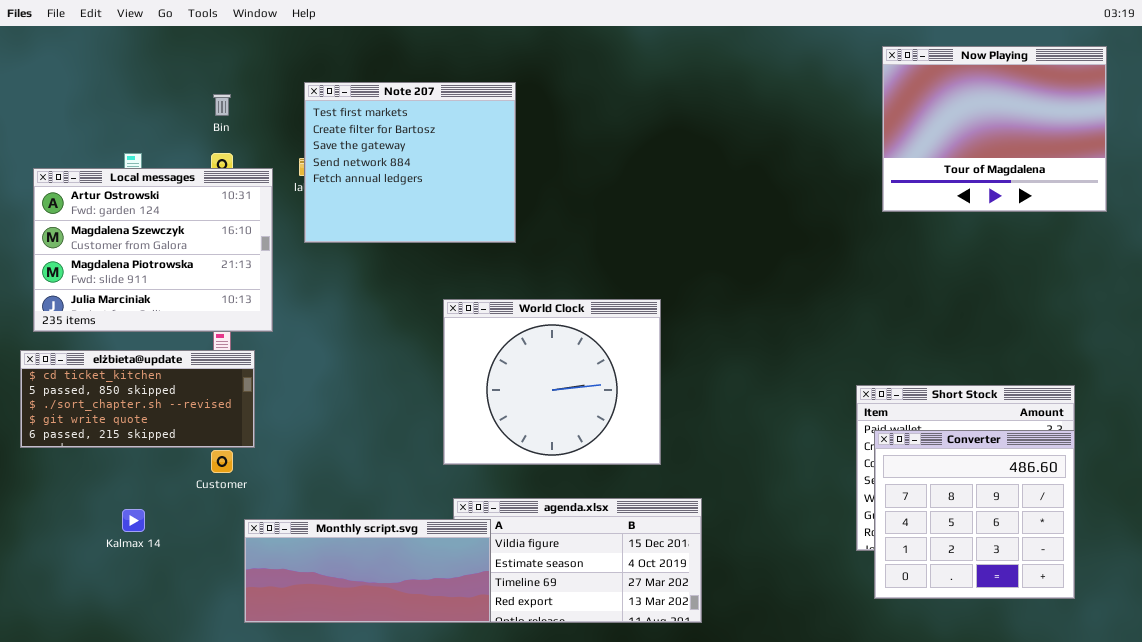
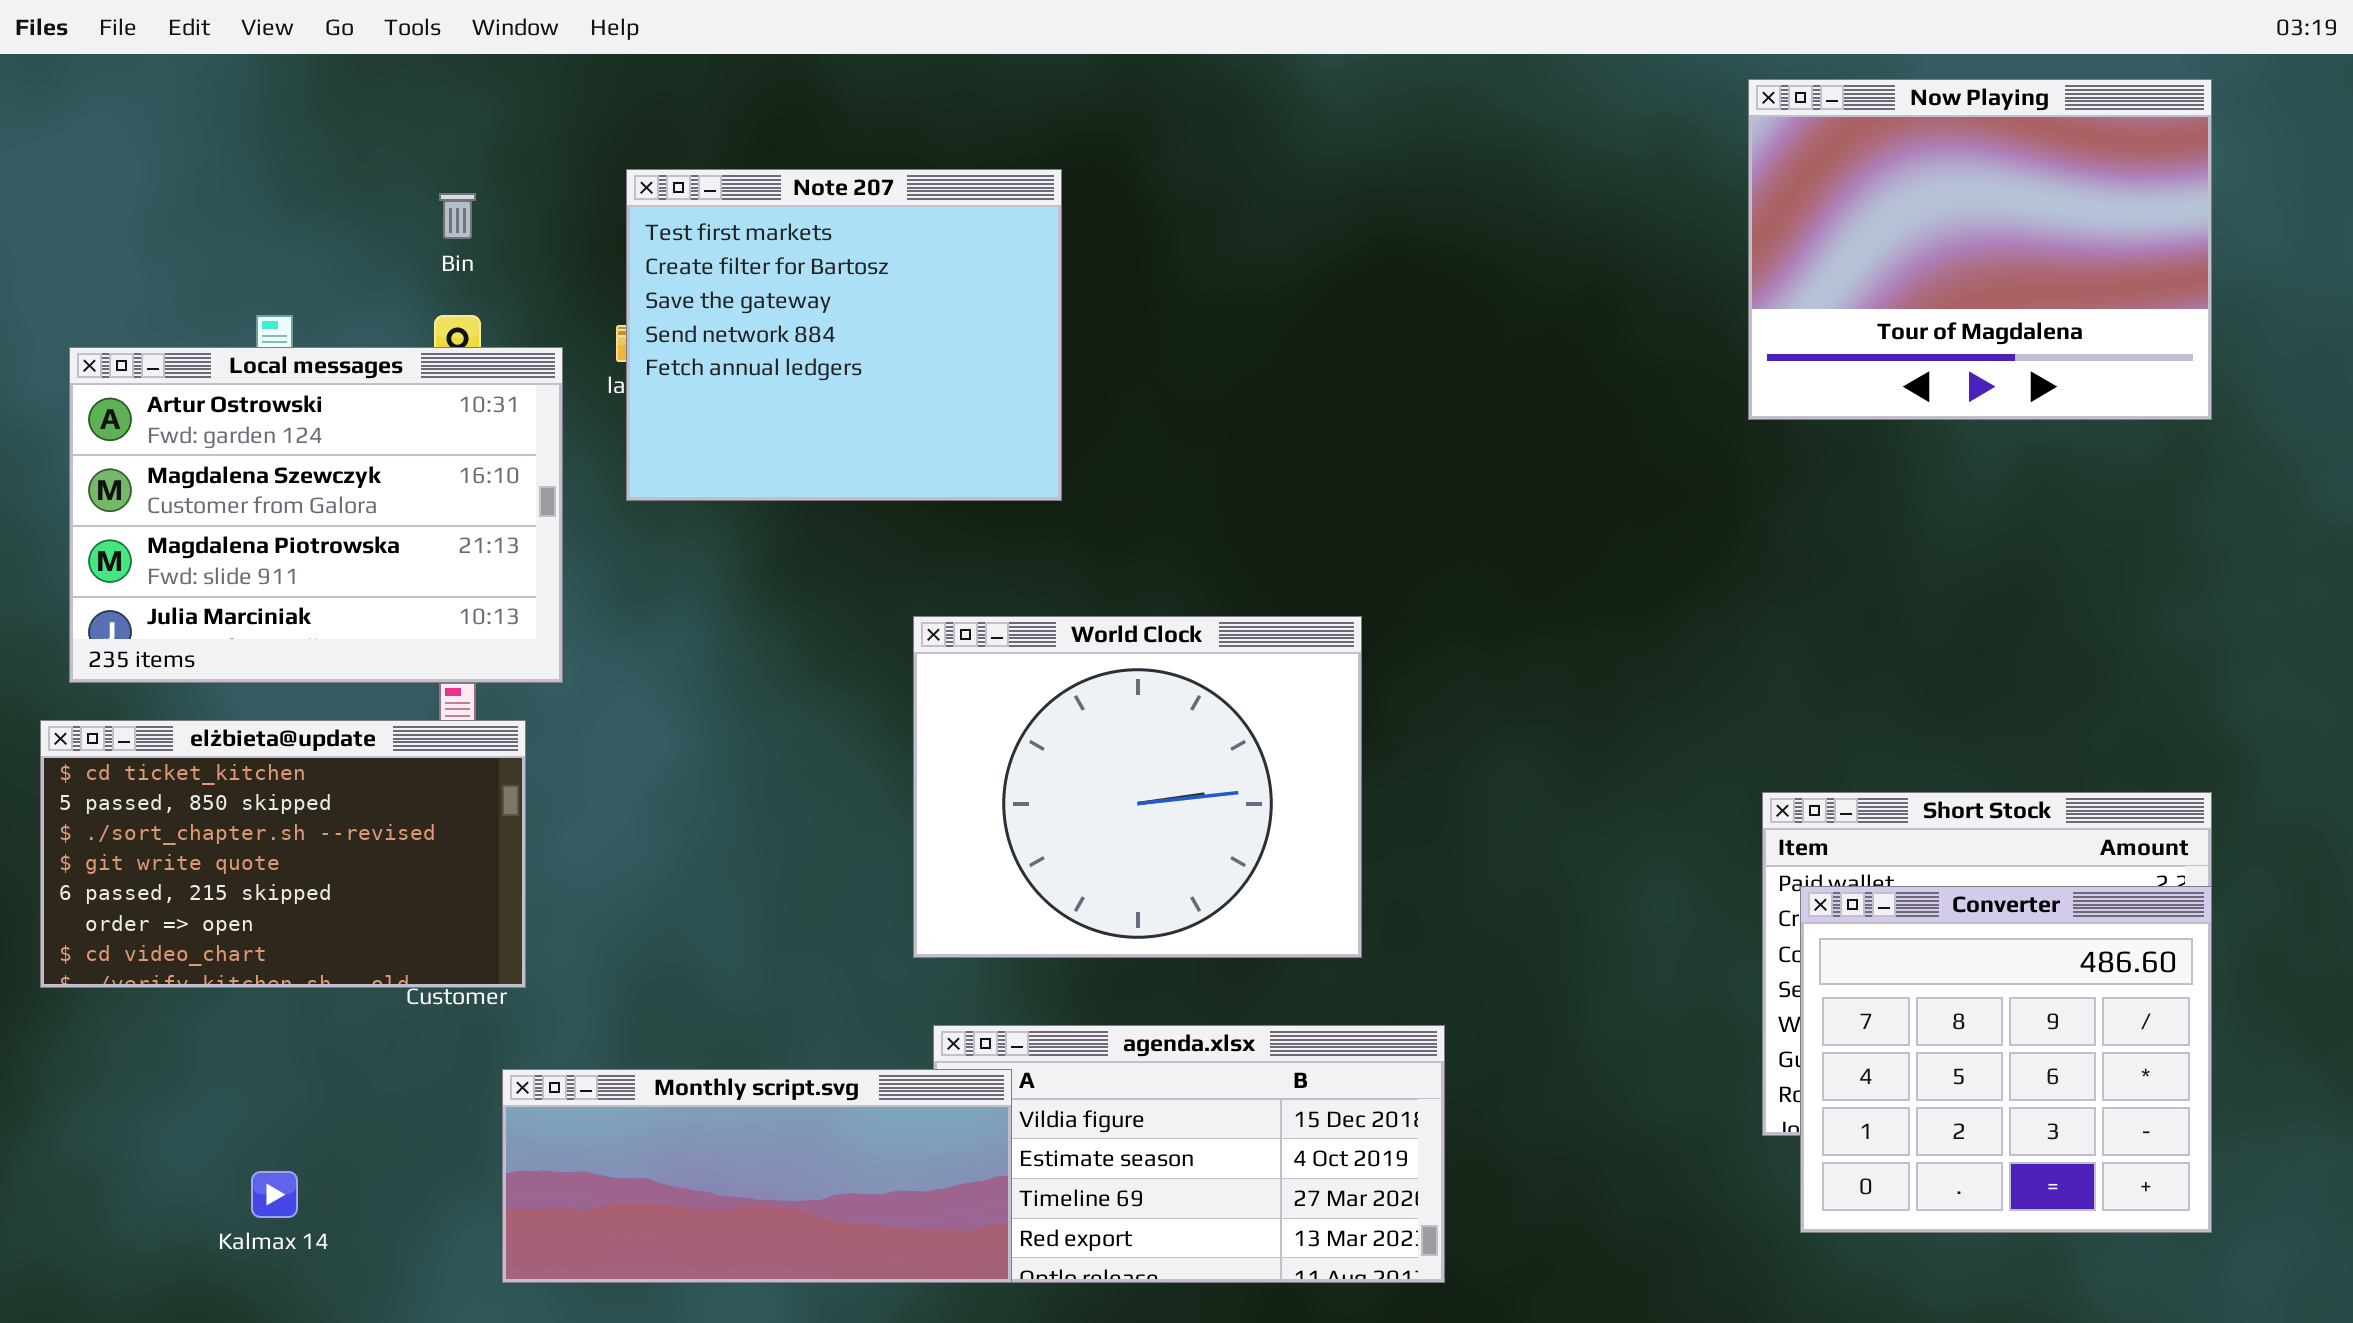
Now Playing: [882,46,1107,212] -> [1748,79,2212,420], moved
elżbieta@update: [20,350,255,448] -> [40,720,526,988], resized
Kalmax 14: [122,509,145,532] -> [251,1171,298,1218], moved

